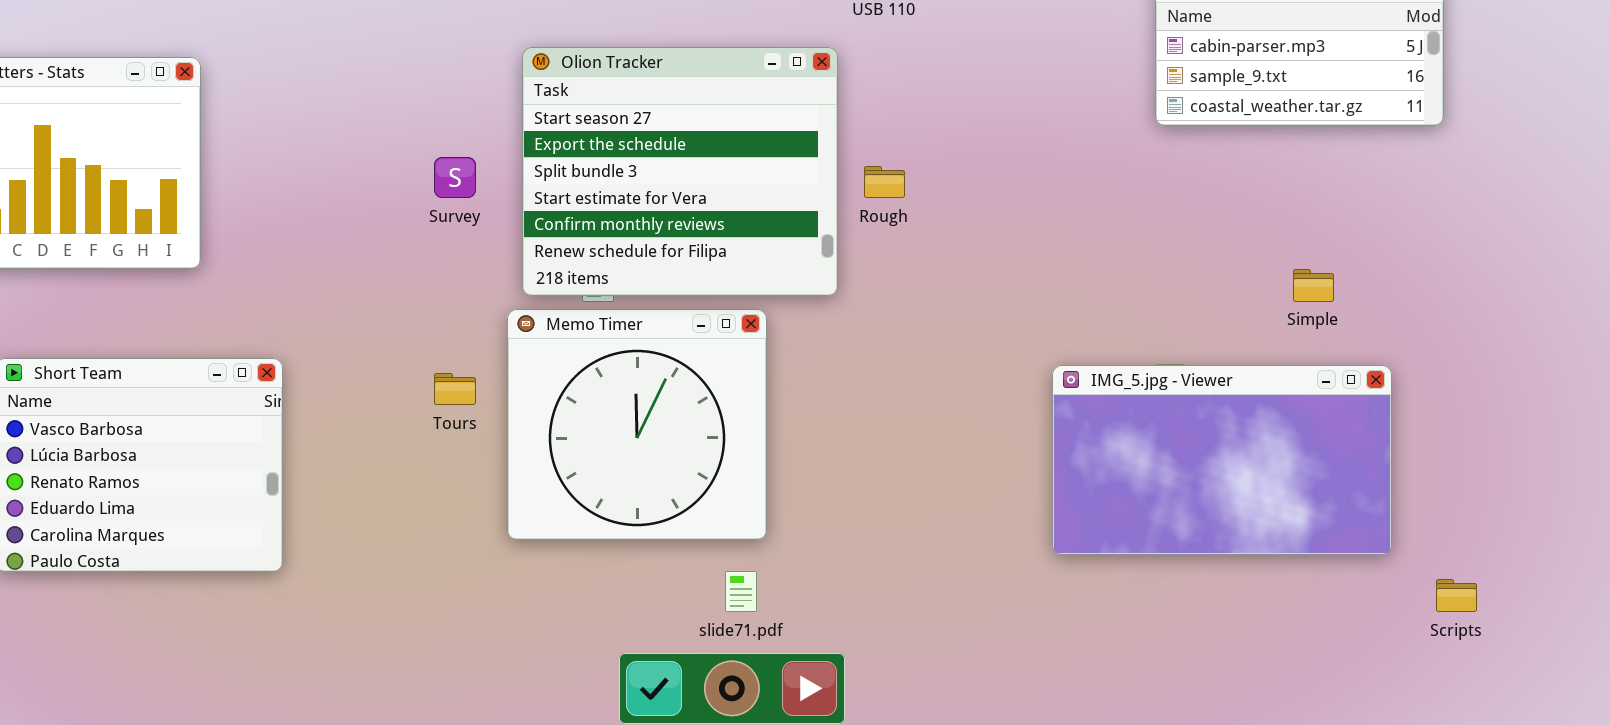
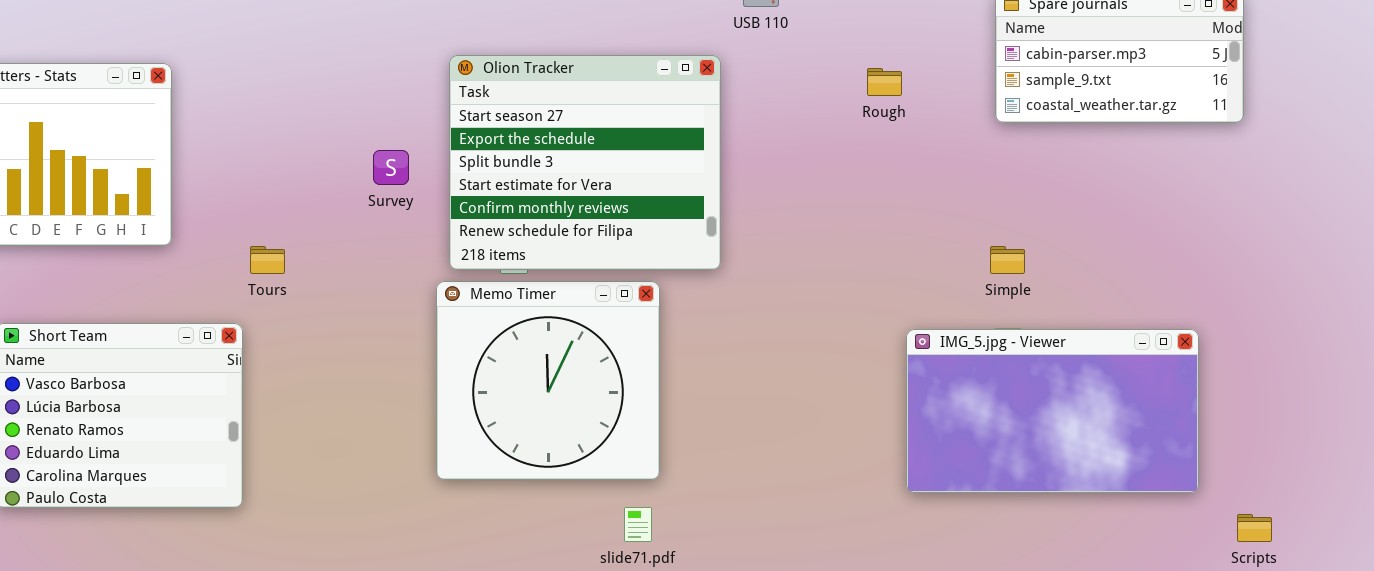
Rough: [864,166,905,198] -> [867,68,902,96], moved
Simple: [1293,269,1334,302] -> [990,246,1025,274], moved
Tours: [434,373,476,405] -> [250,246,285,274], moved

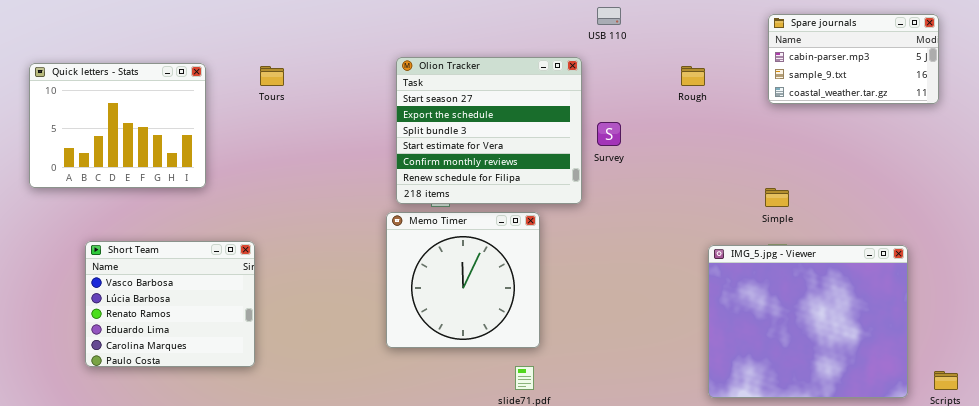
Survey: [373,150,409,185] -> [597,122,621,146], moved
Tours: [250,246,285,274] -> [260,66,284,86], moved
IMG_5.jpg - Viewer: [906,329,1199,493] -> [708,245,908,398], resized

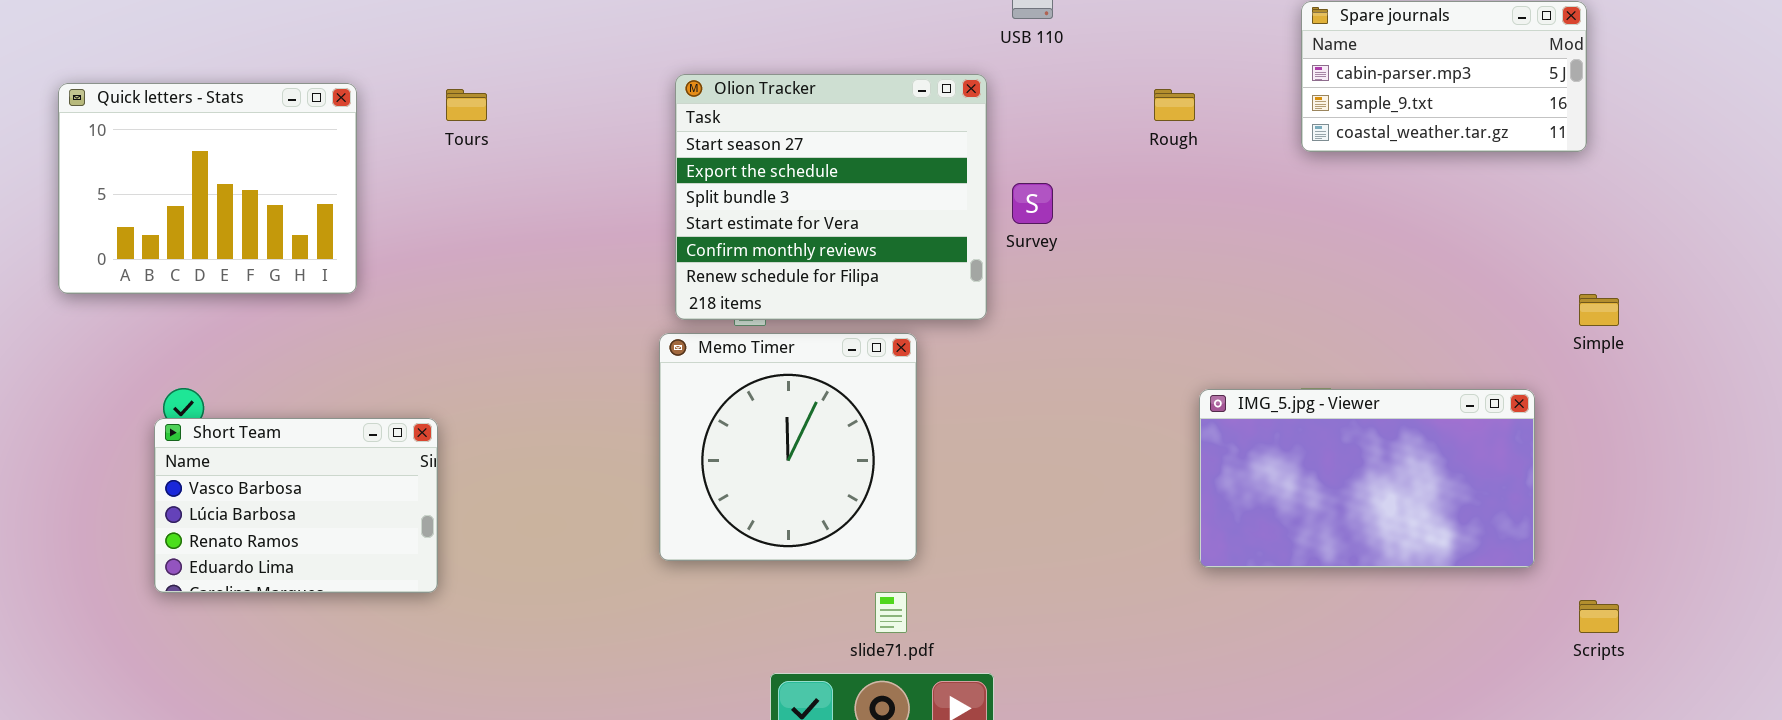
Simple: [765,188,789,207] -> [1579,294,1619,326], moved
Short Team: [85,241,255,367] -> [154,418,438,593], resized
IMG_5.jpg - Viewer: [708,245,908,398] -> [1199,389,1535,568], resized

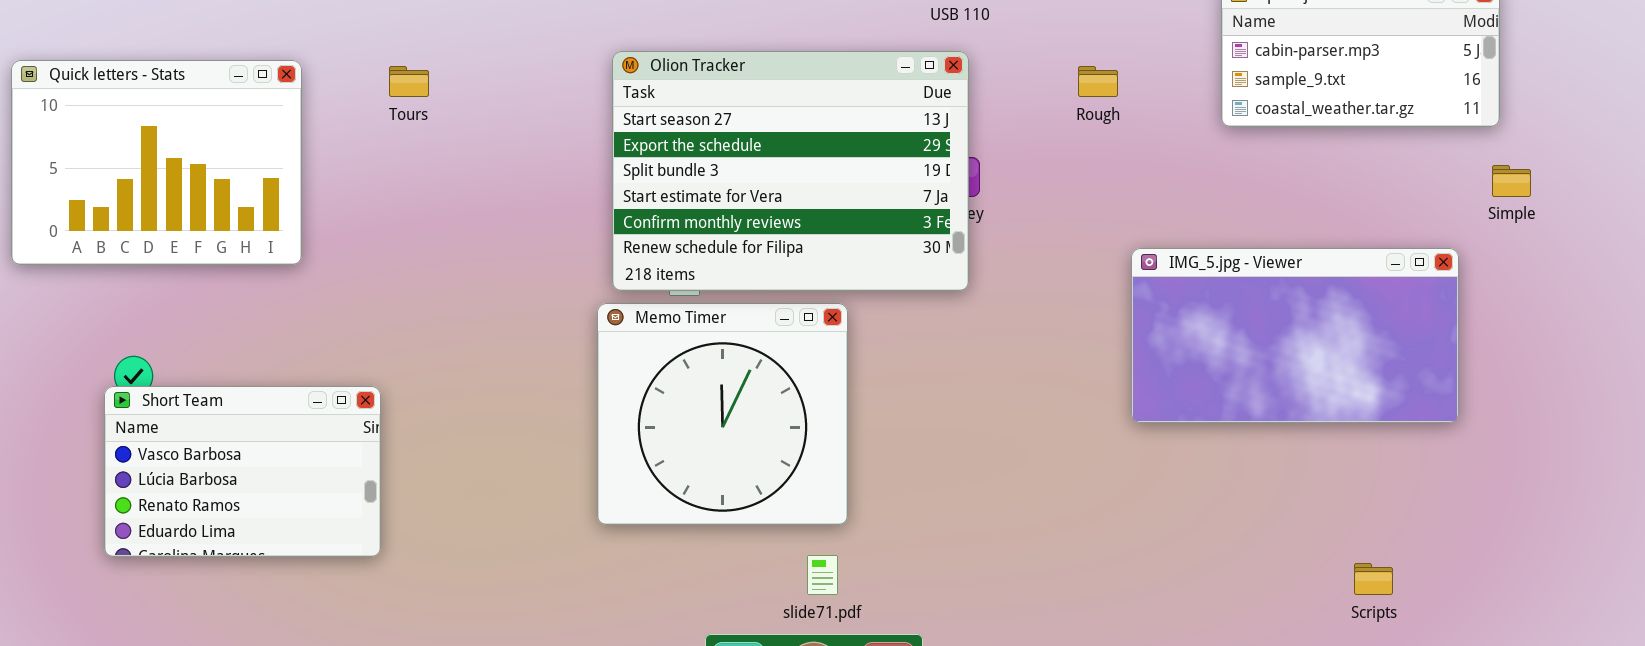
Olion Tracker: [675,74,987,320] -> [612,51,969,291], resized
Simple: [1579,294,1619,326] -> [1492,165,1531,197], moved
IMG_5.jpg - Viewer: [1199,389,1535,568] -> [1131,248,1459,423], moved
Scripts: [1579,600,1619,633] -> [1354,563,1393,595], moved

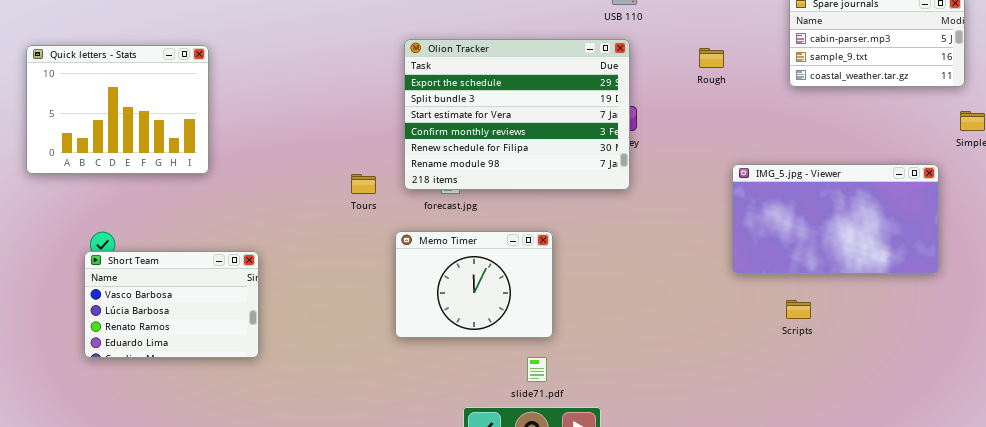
Olion Tracker: [612,51,969,291] -> [404,39,630,190], scrolled down 1 row
Tours: [389,66,429,97] -> [351,174,376,194], moved
Memo Timer: [597,303,848,525] -> [395,231,553,338], resized
Scripts: [1354,563,1393,595] -> [786,300,811,319], moved

